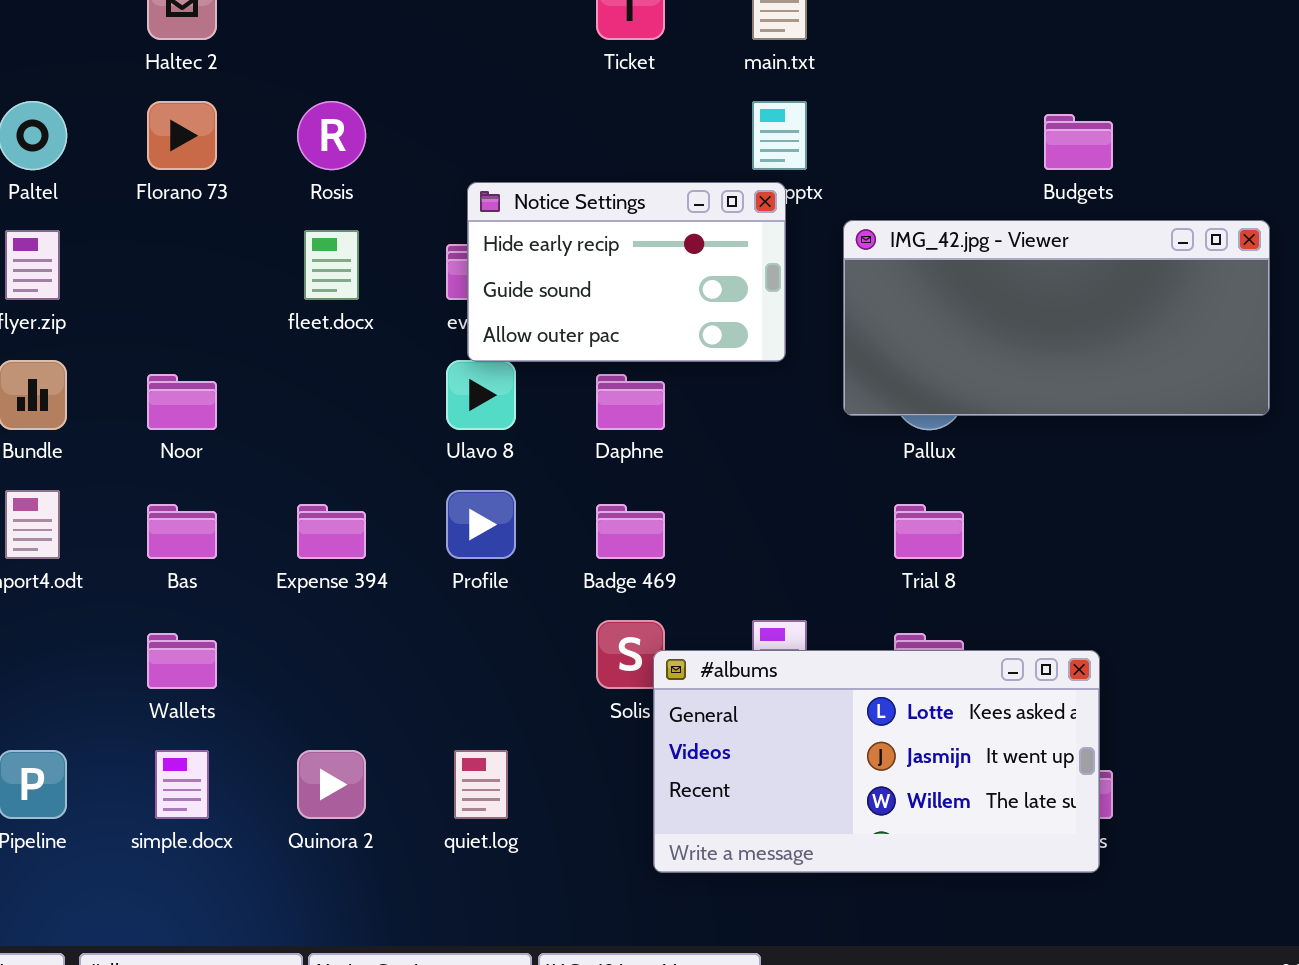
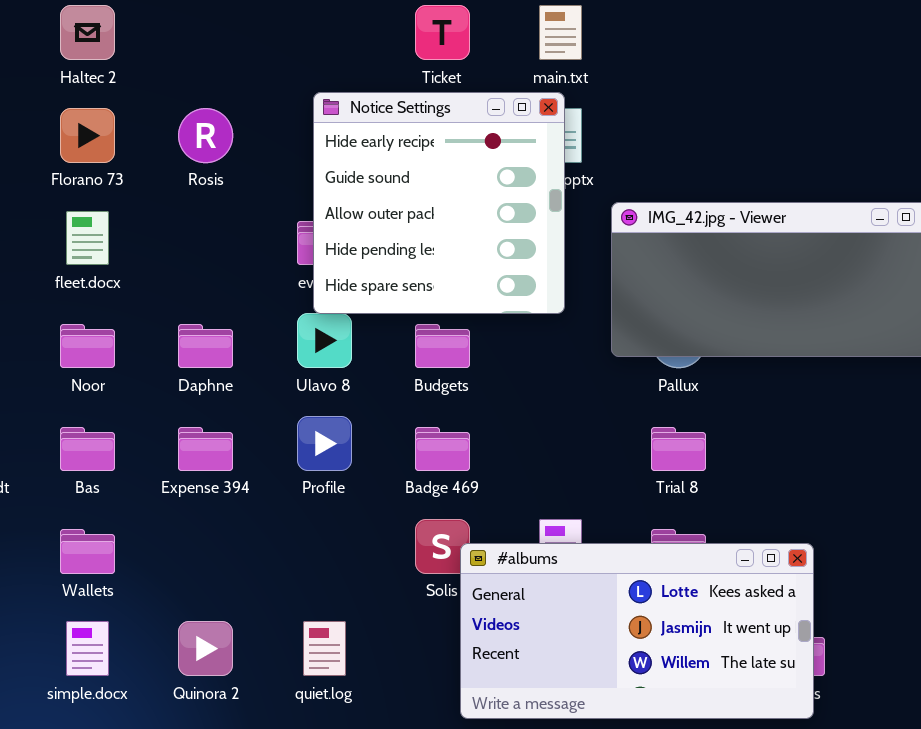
Budgets: [1044,114,1113,170] -> [415,324,470,368], moved
Notice Settings: [467,182,786,362] -> [313,92,565,314], resized
fleet.docx: [304,230,359,300] -> [66,211,109,265], moved
Daphne: [596,374,665,430] -> [178,324,233,368], moved

